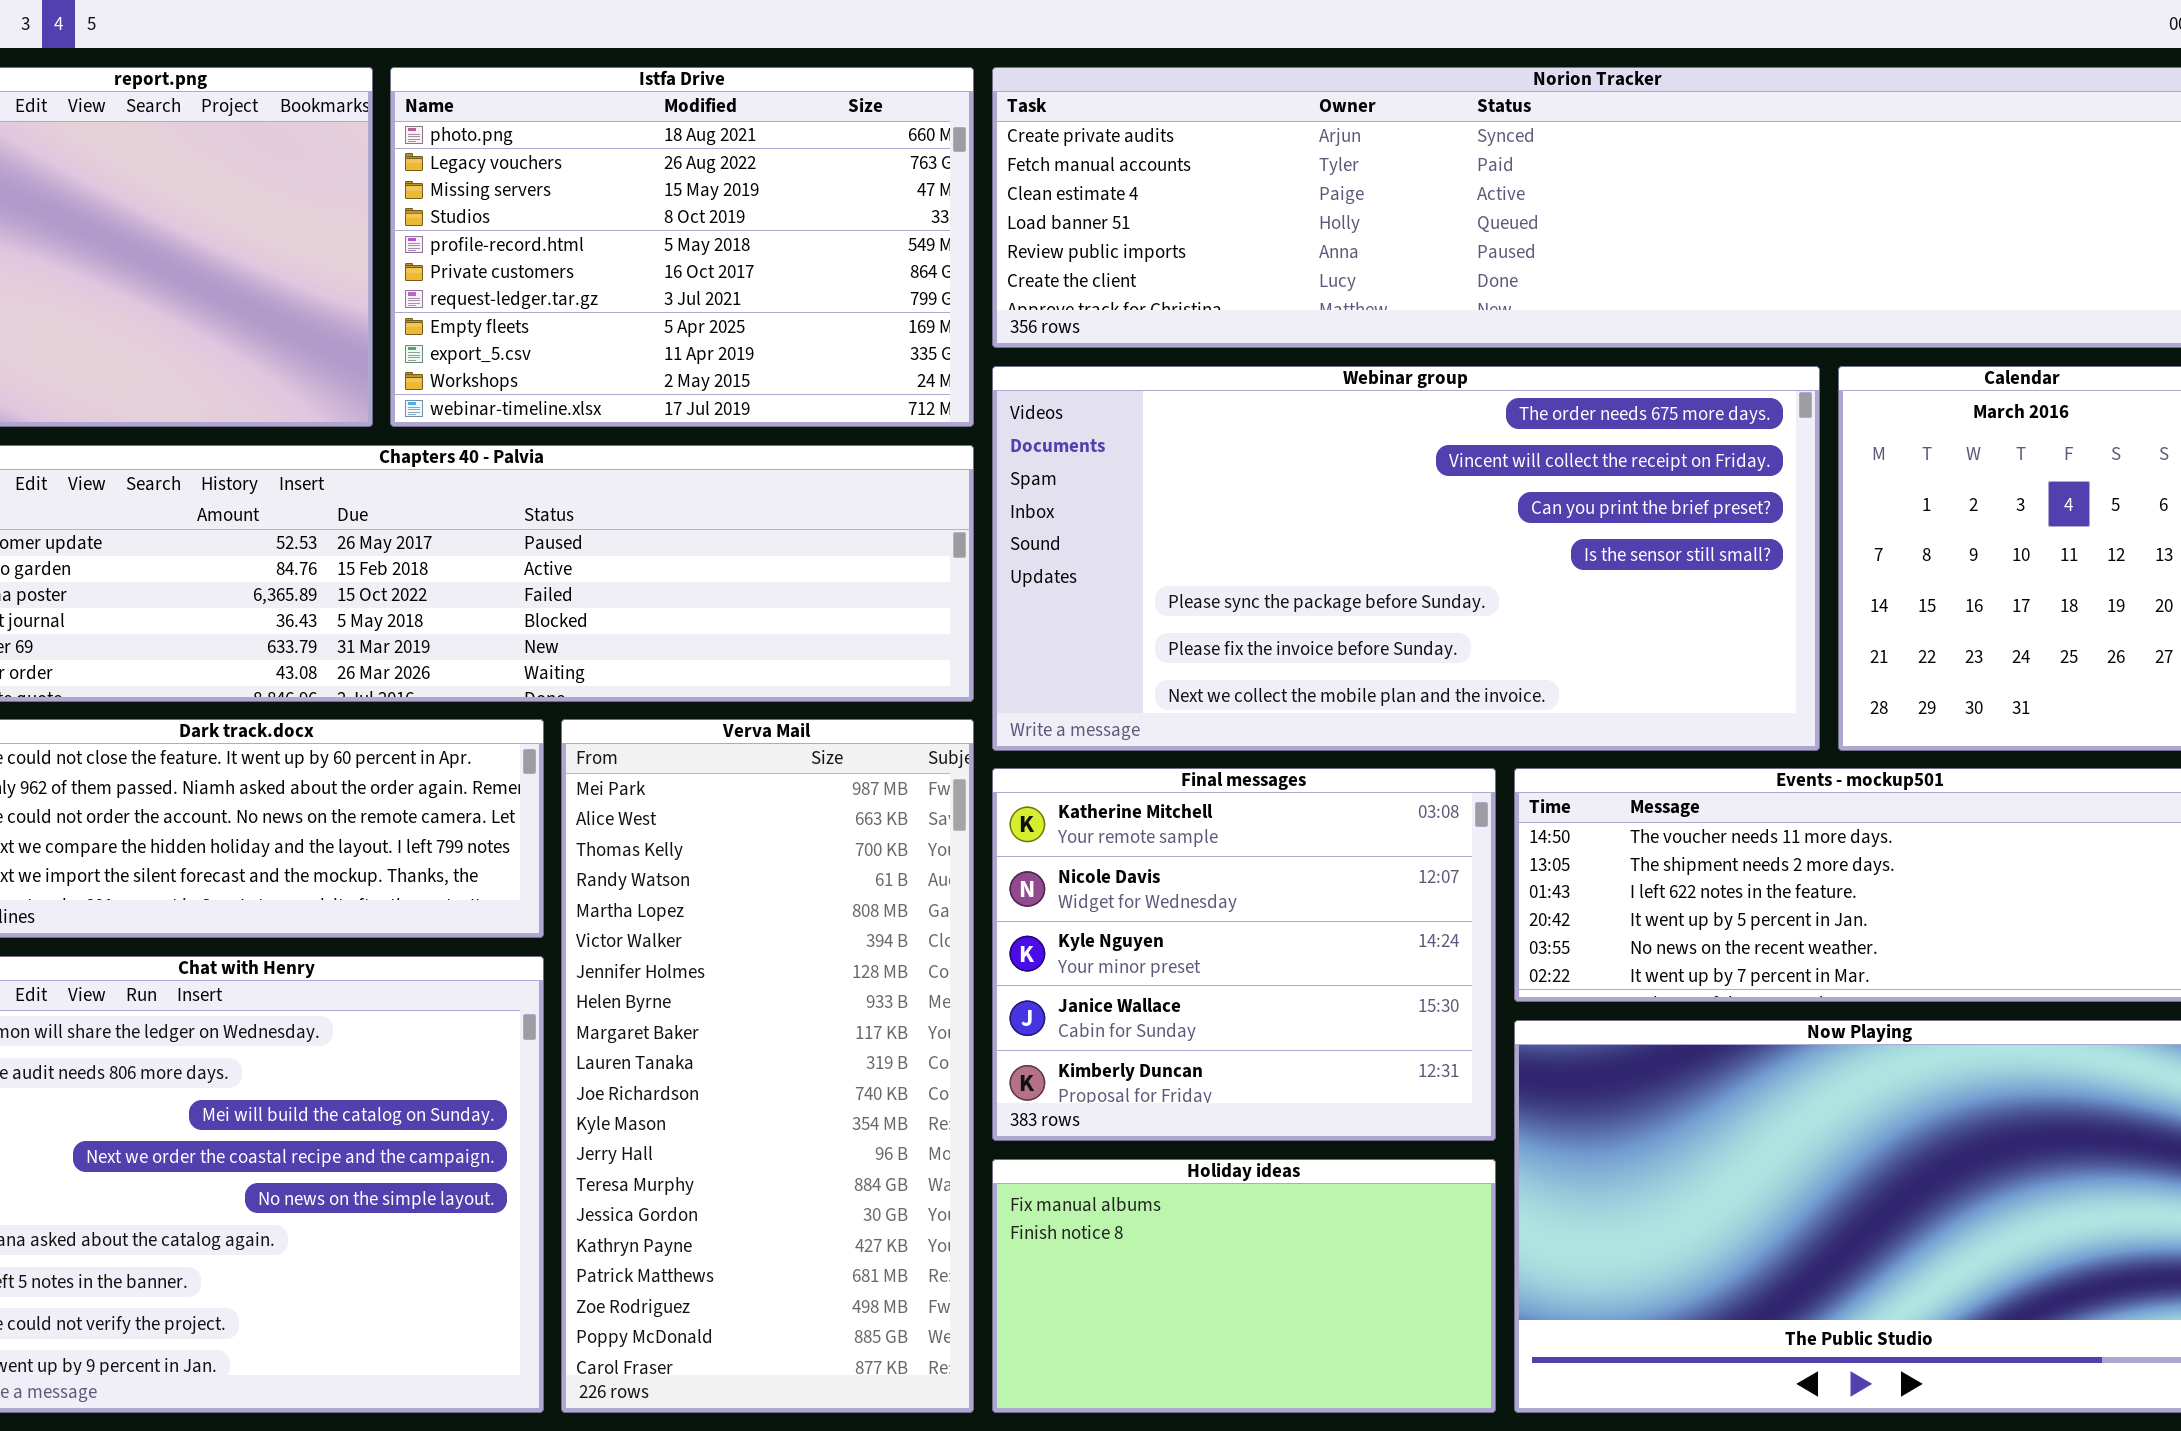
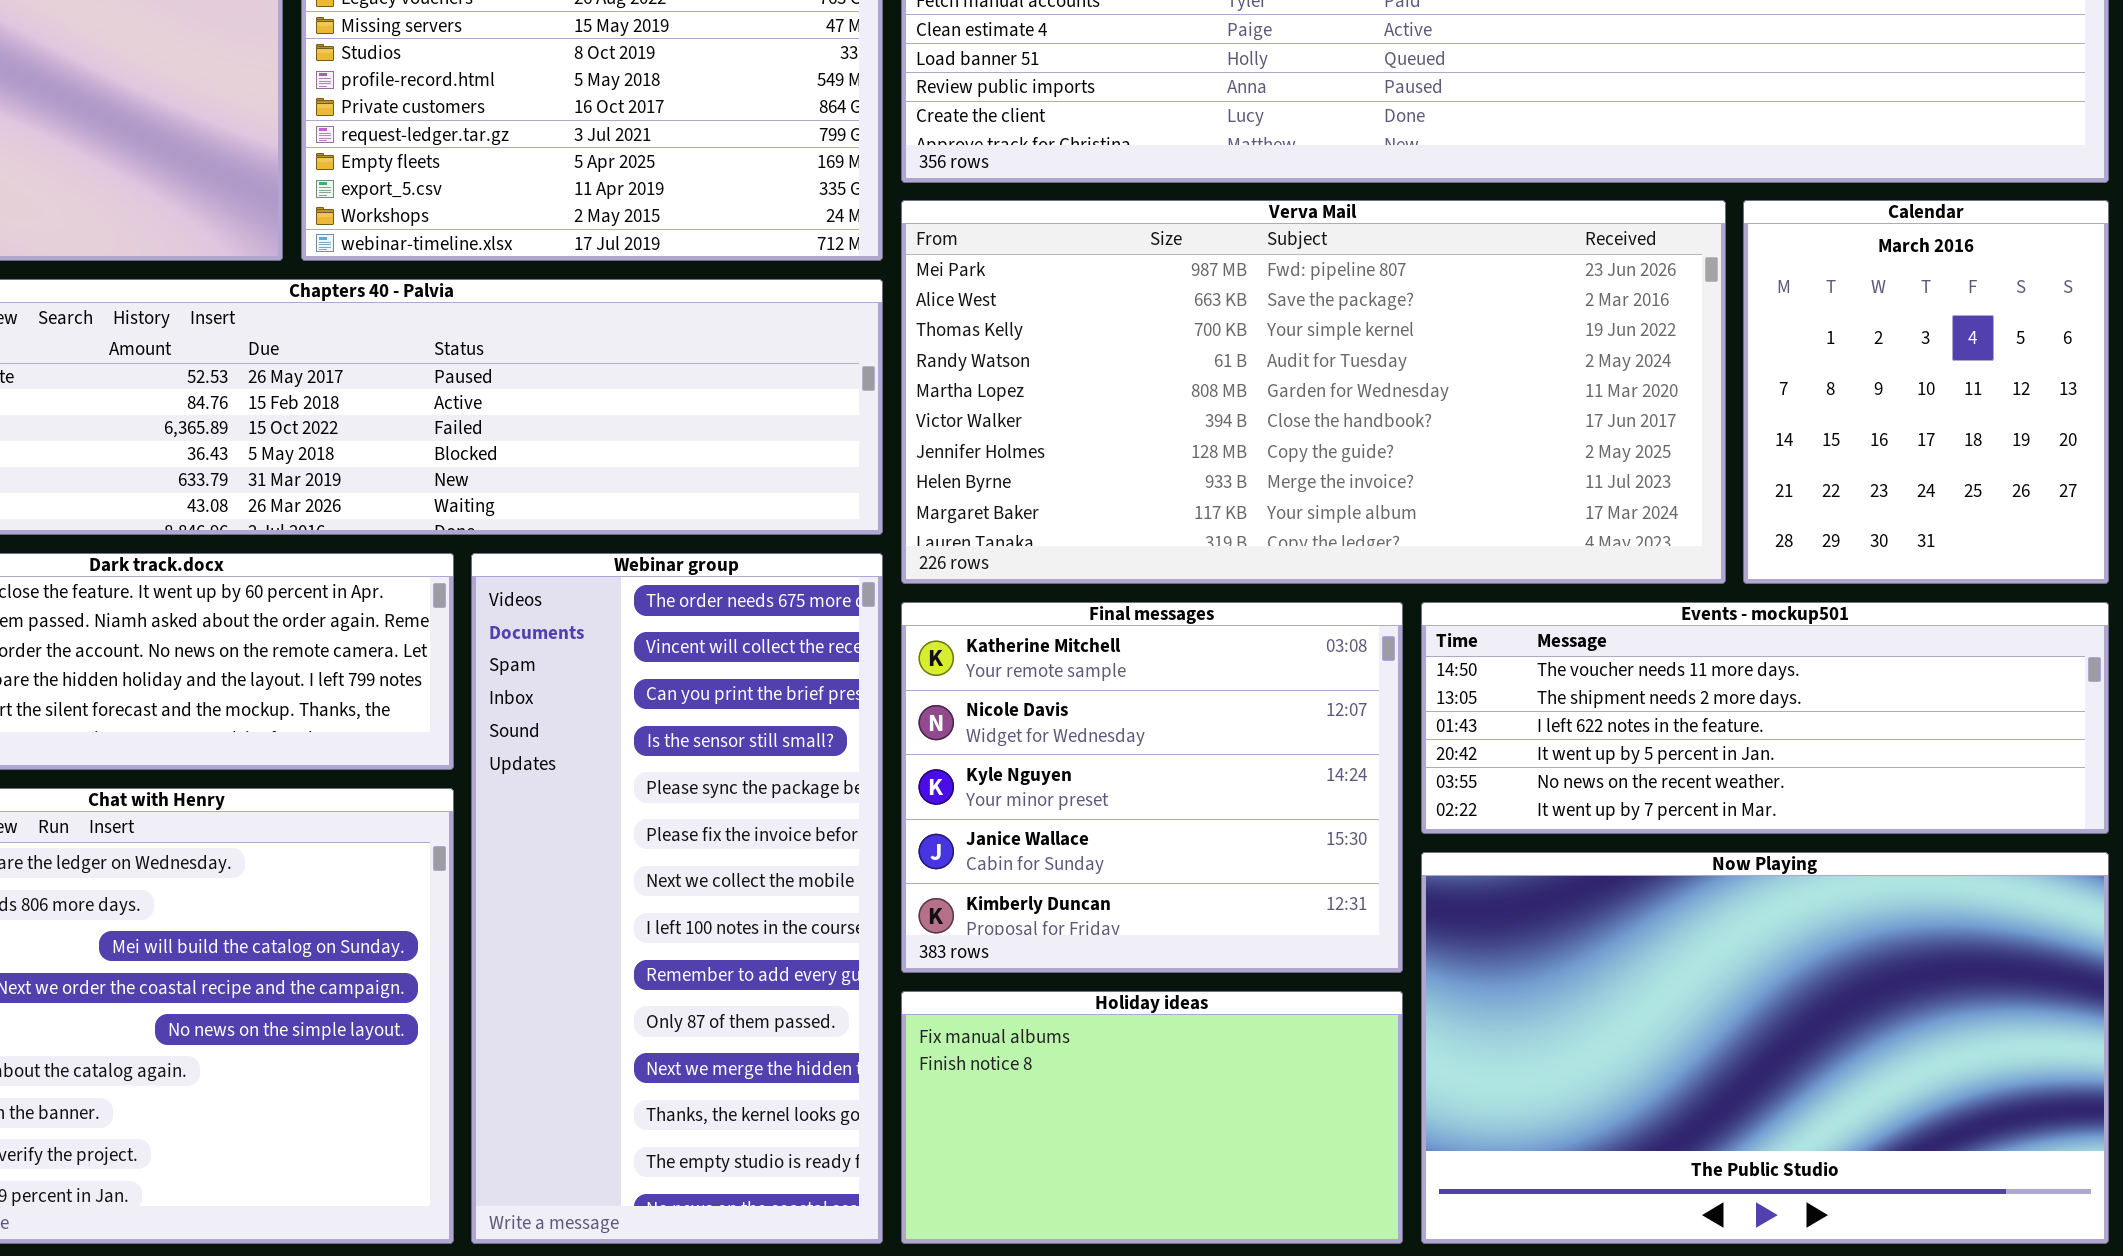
Webinar group: [992,366,1820,751] -> [471,553,883,1244], moved, resized
Verva Mail: [561,719,974,1413] -> [901,200,1726,584], moved, resized

